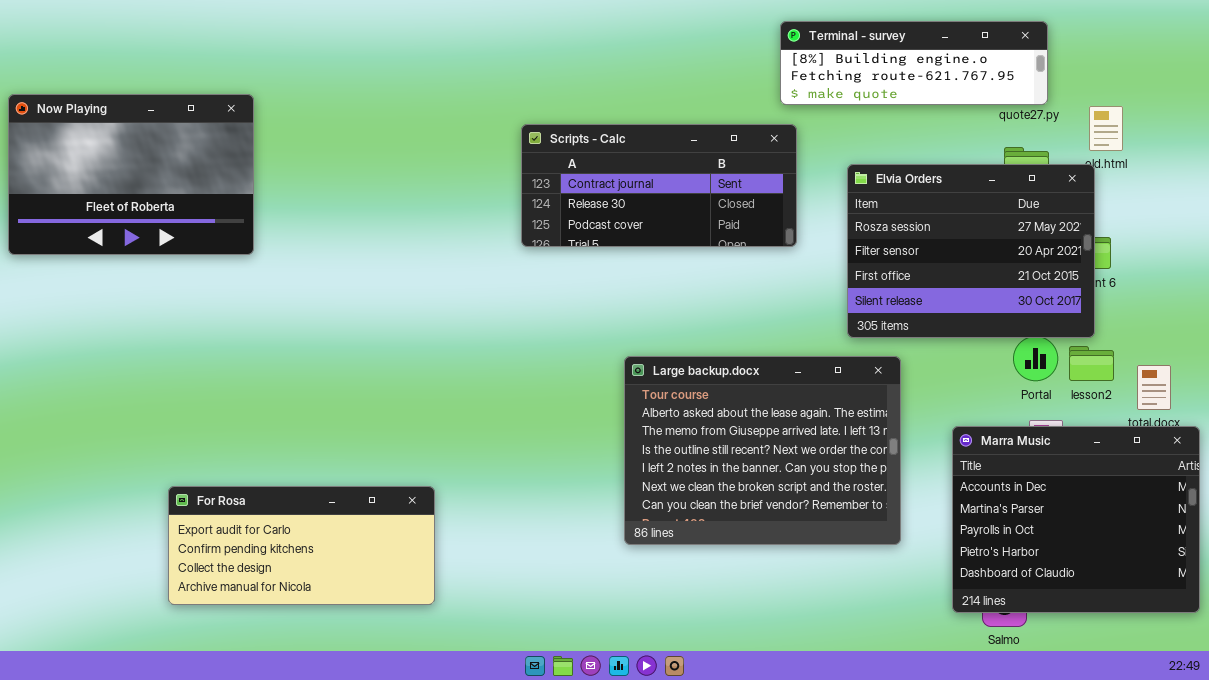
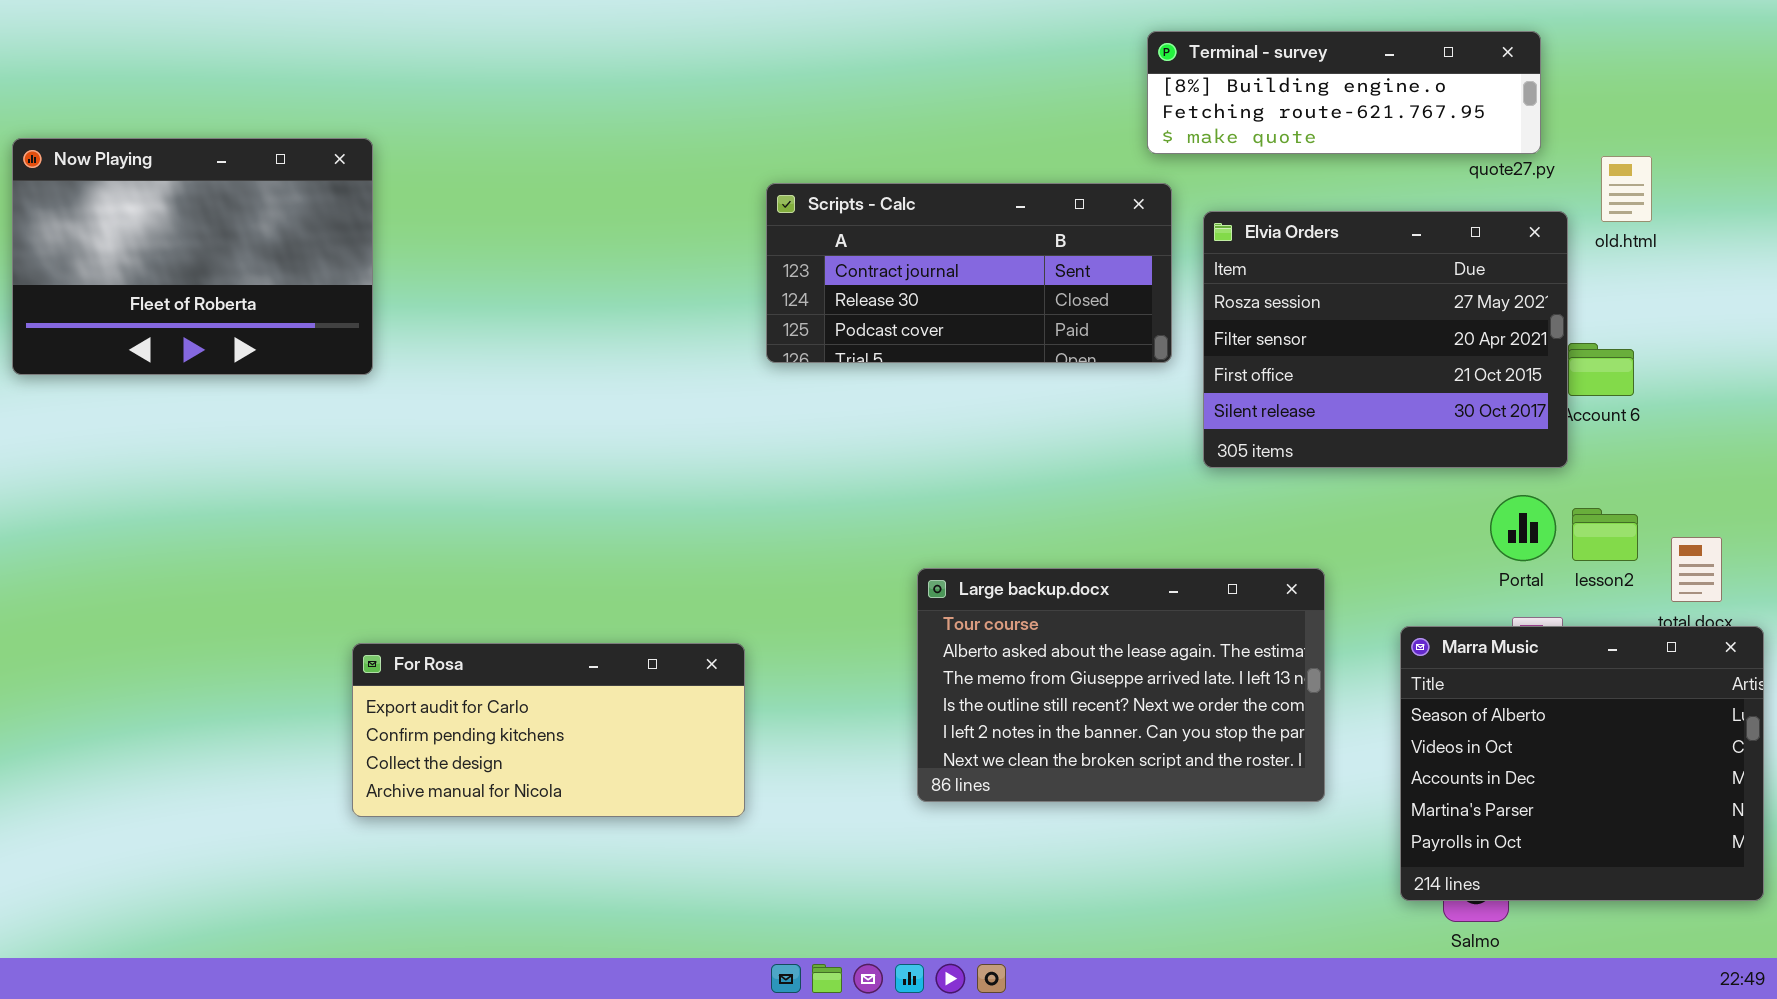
Elvia Orders: [847,164,1095,338] -> [1203,211,1568,468], moved
Large backup.docx: [624,356,901,545] -> [917,568,1325,802], resized
Marra Music: [952,426,1200,613] -> [1400,626,1764,901], scrolled up 2 rows
For Rosa: [168,486,435,605] -> [352,643,745,817], moved

